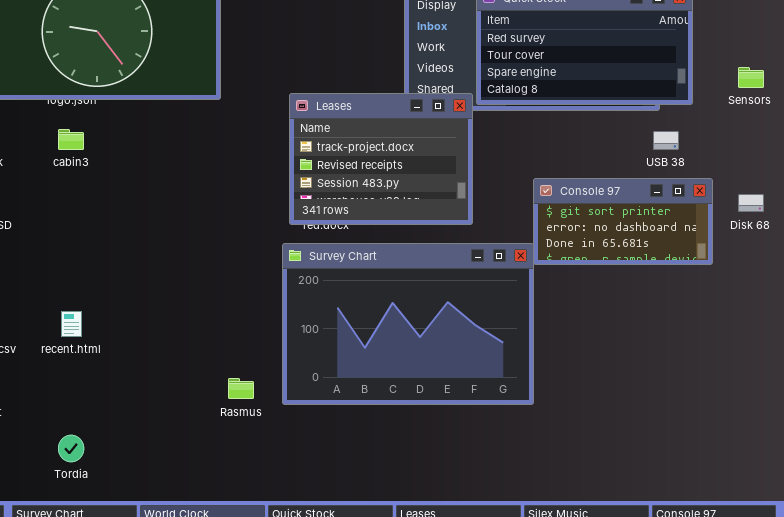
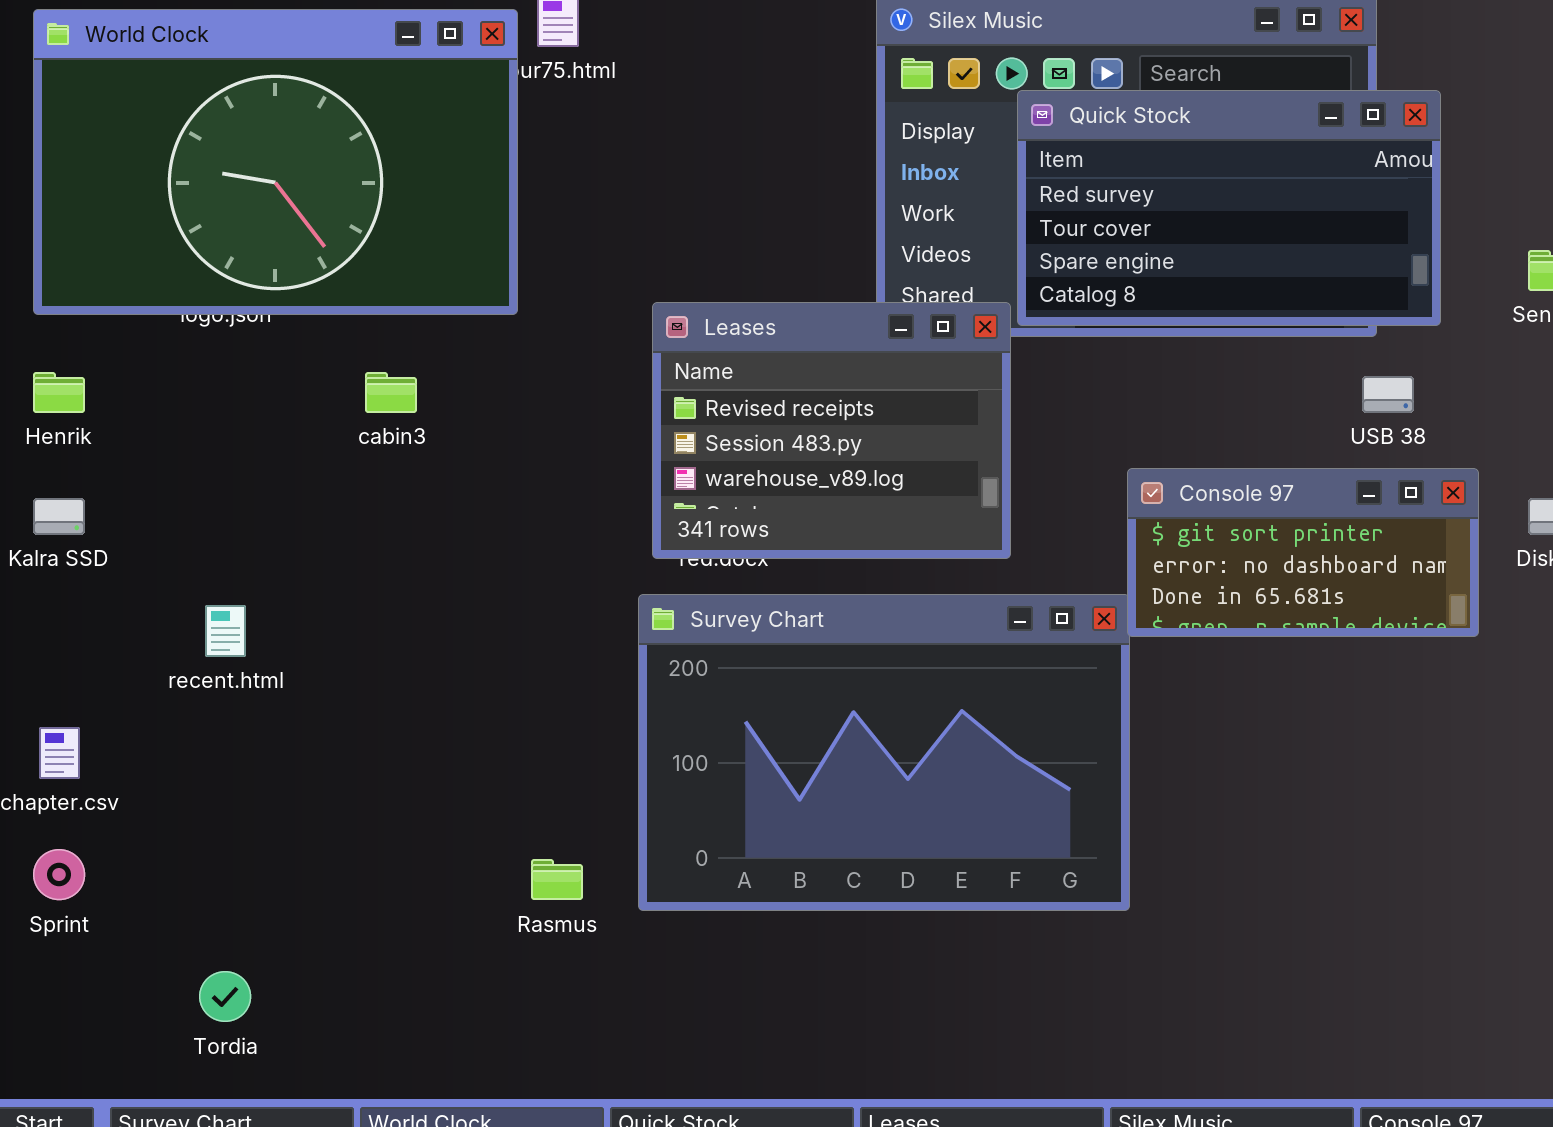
Leases: [289,93,473,225] -> [652,302,1011,559], scrolled down 1 row
cabin3: [58,129,84,150] -> [365,372,417,413], moved
recent.html: [61,311,82,337] -> [205,605,246,657], moved

